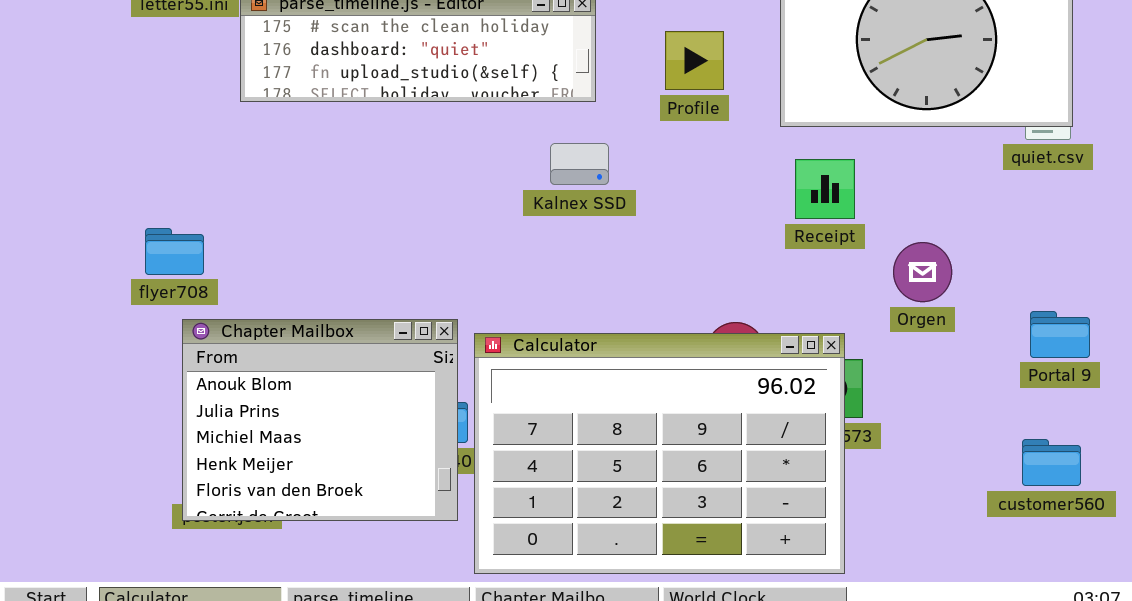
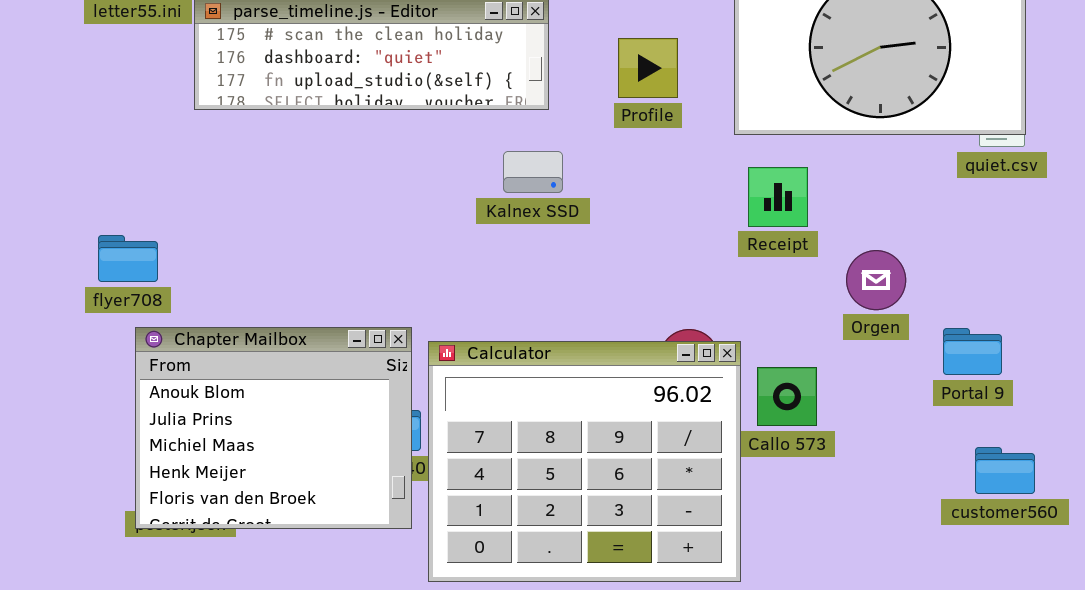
Portal 9: [1030,311,1090,358] -> [943,328,1002,375], moved
Calculator: [474,333,845,574] -> [428,341,741,582], resized

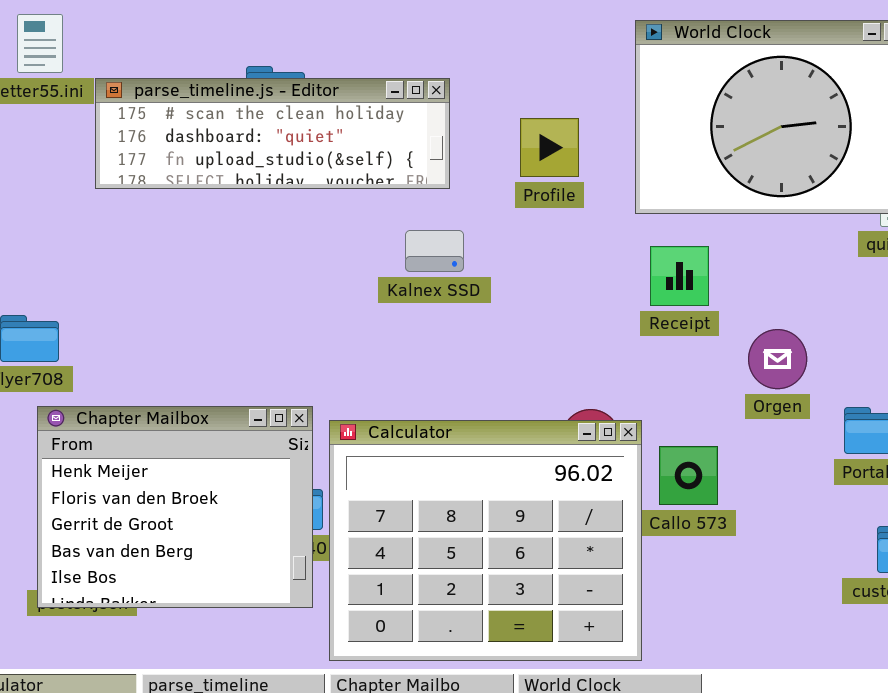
Chapter Mailbox: [135,327,412,529] -> [37,406,313,608], scrolled down 3 rows

